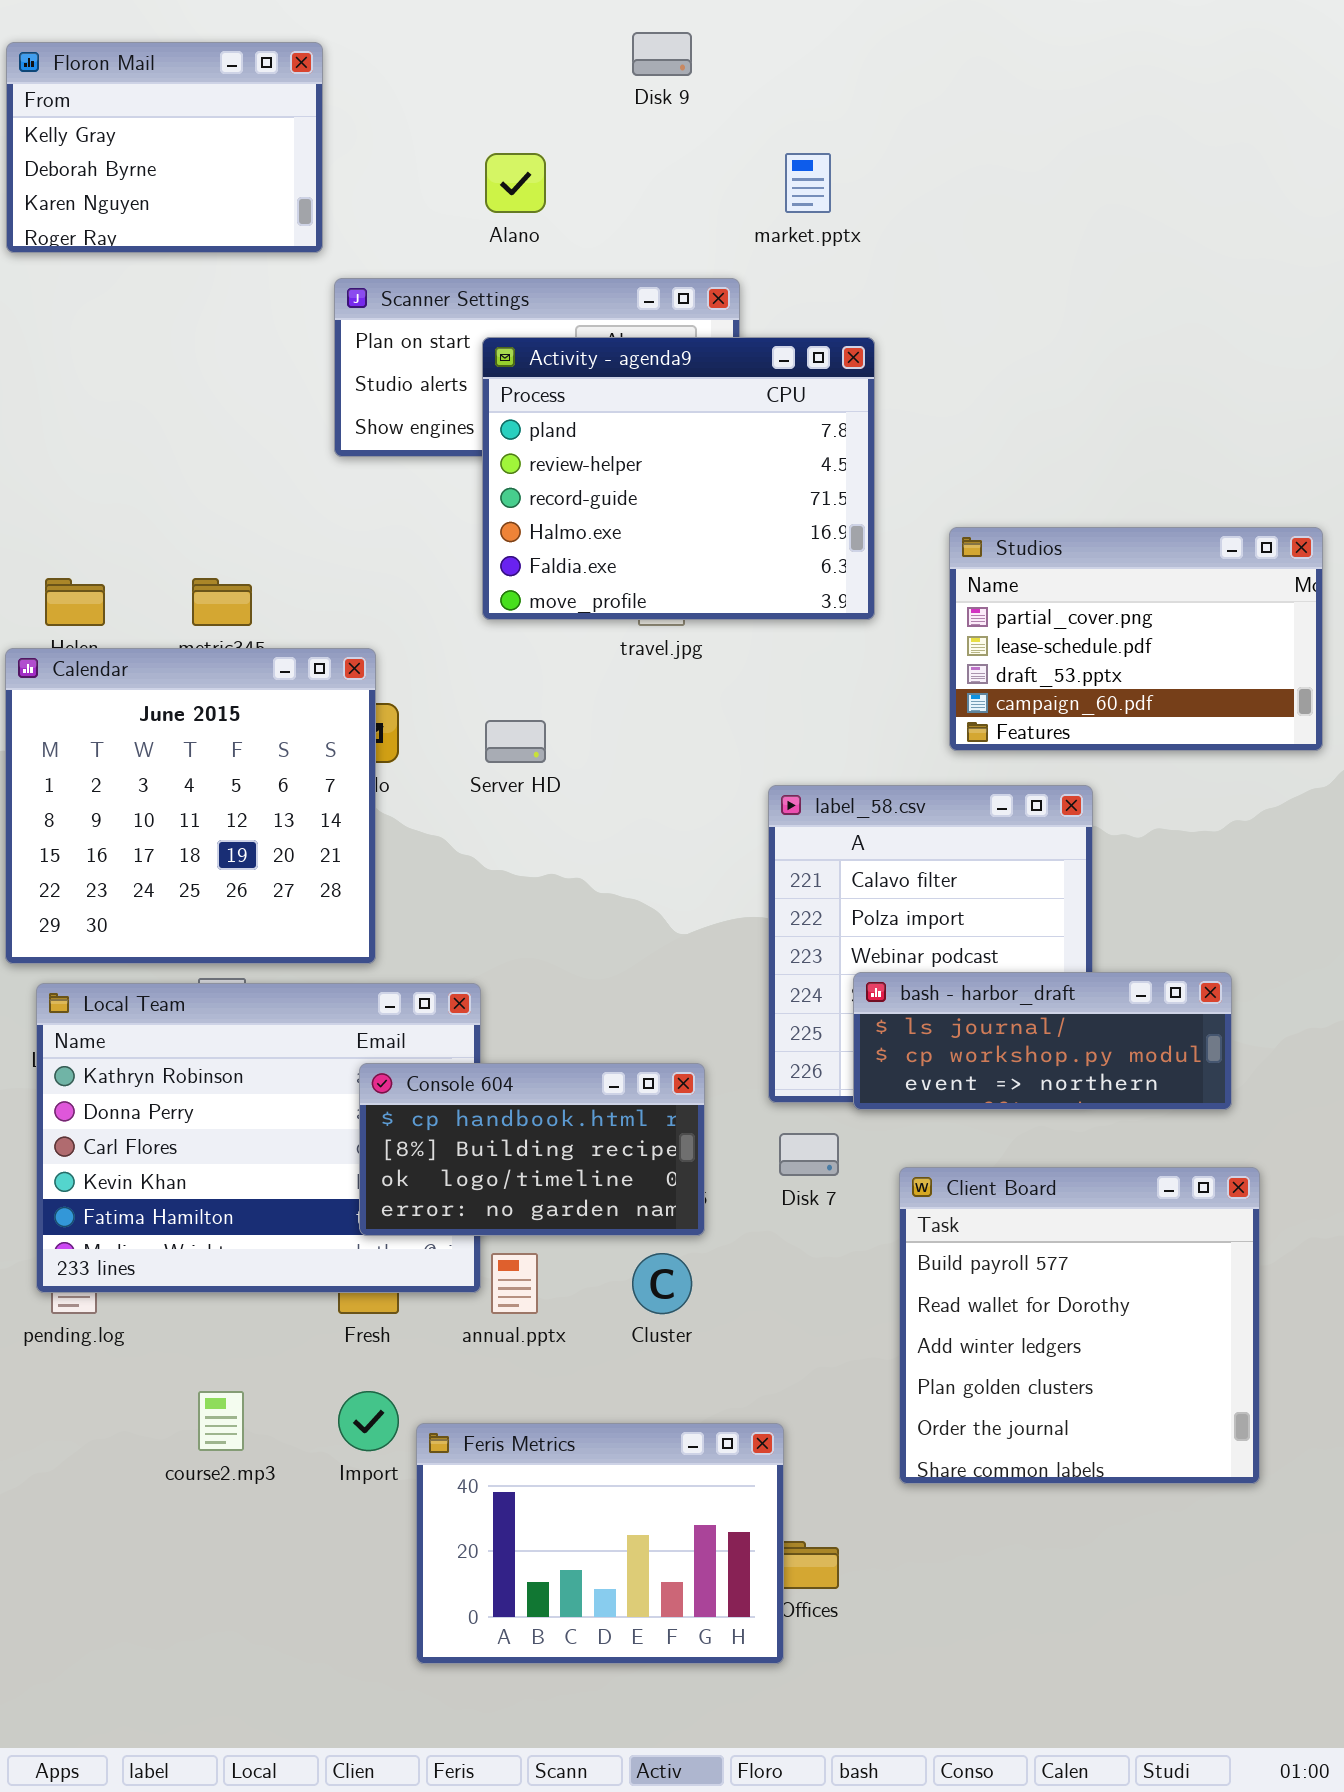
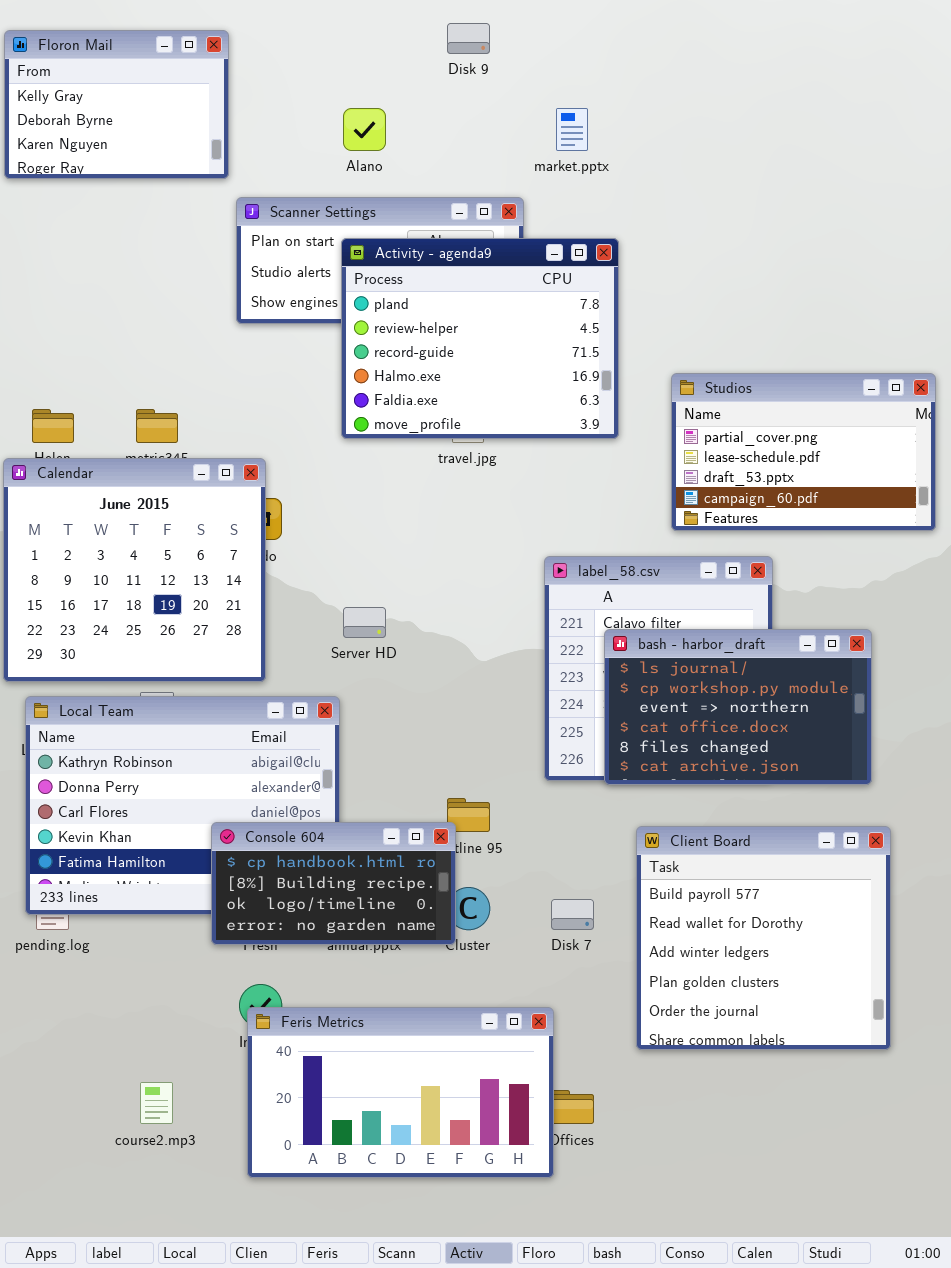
Server HD: [485,720,546,763] -> [343,607,386,638], moved
bash - harbor_draft: [853,972,1232,1110] -> [604,629,872,785], resized
Console 604: [359,1063,705,1236] -> [211,822,456,945], moved
Disk 7: [779,1133,839,1176] -> [551,899,594,930], moved
course2.mp3: [198,1391,244,1451] -> [140,1082,173,1124], moved
Feris Metrics: [416,1423,784,1664] -> [247,1007,554,1178], resized

